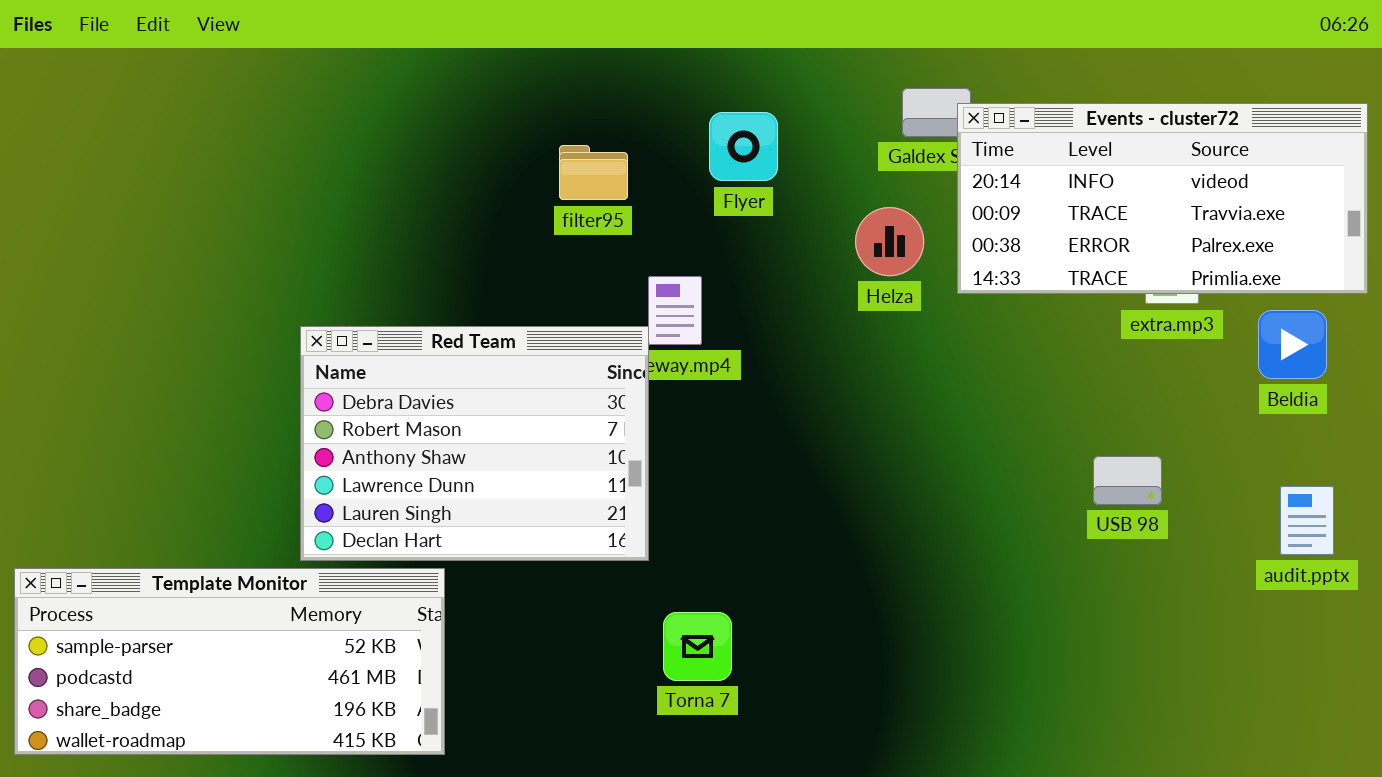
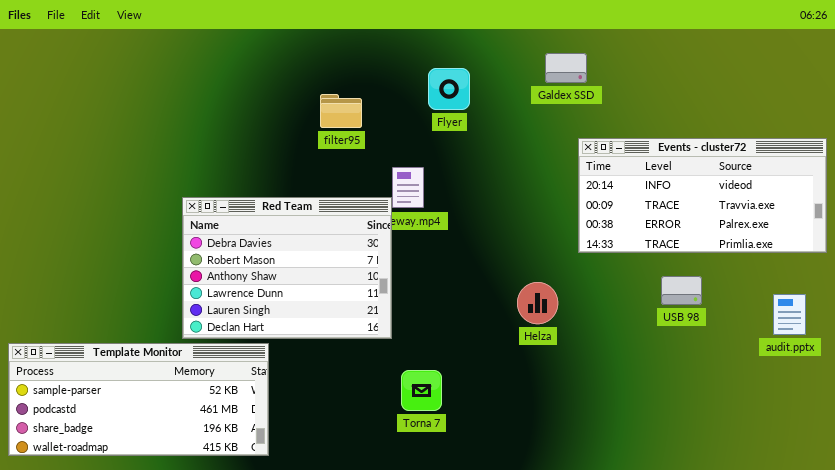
Events - cluster72: [957,103,1368,294] -> [578,138,827,253], moved
filter95: [559,145,628,200] -> [320,94,362,128], moved
Helza: [855,207,924,276] -> [517,282,558,324], moved

